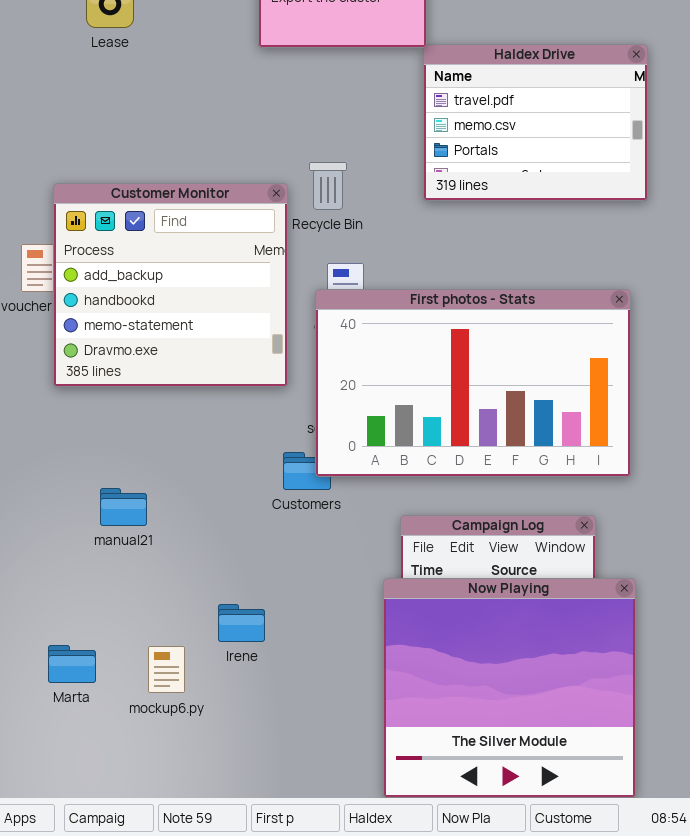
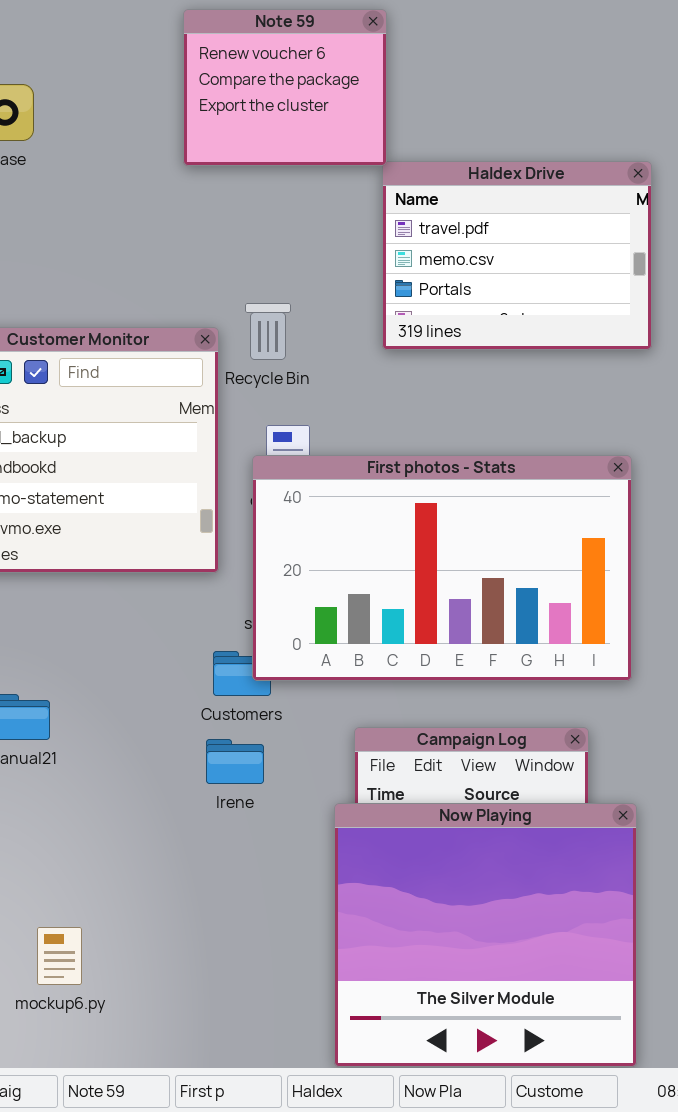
Irene: [218,604,265,642] -> [206,739,264,784], moved
mockup6.py: [148,646,185,693] -> [37,927,82,985], moved

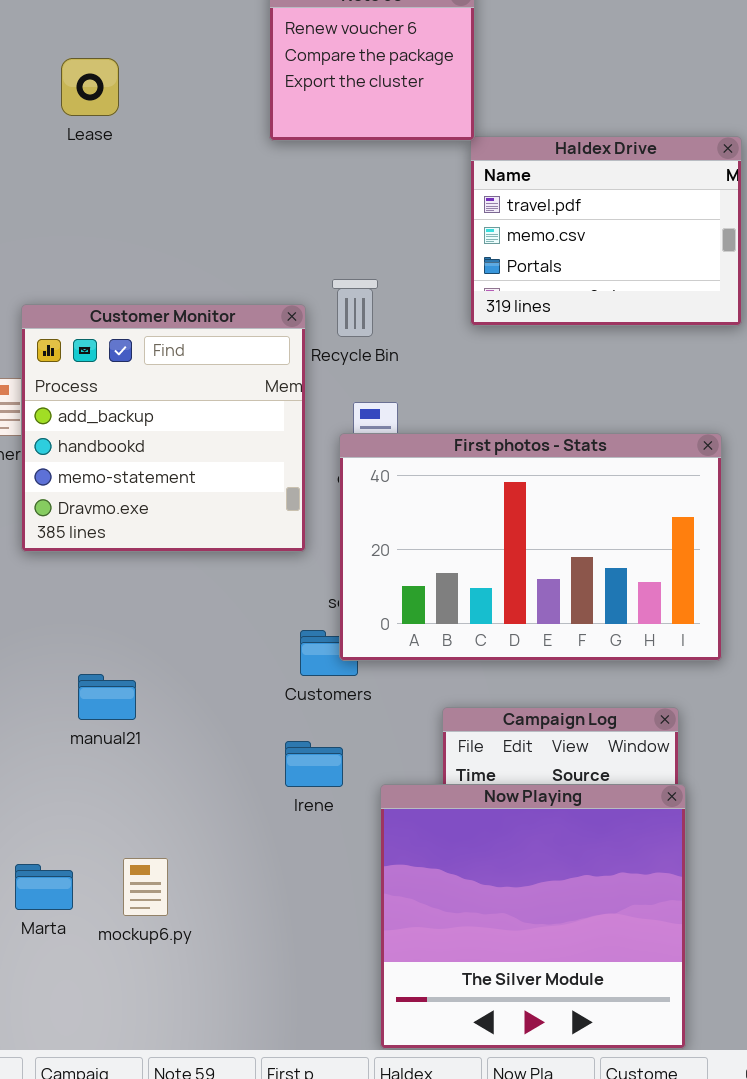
Irene: [206,739,264,784] -> [285,741,343,787], moved
Now Playing: [334,803,637,1067] -> [380,784,686,1049], moved
mockup6.py: [37,927,82,985] -> [123,858,168,916], moved

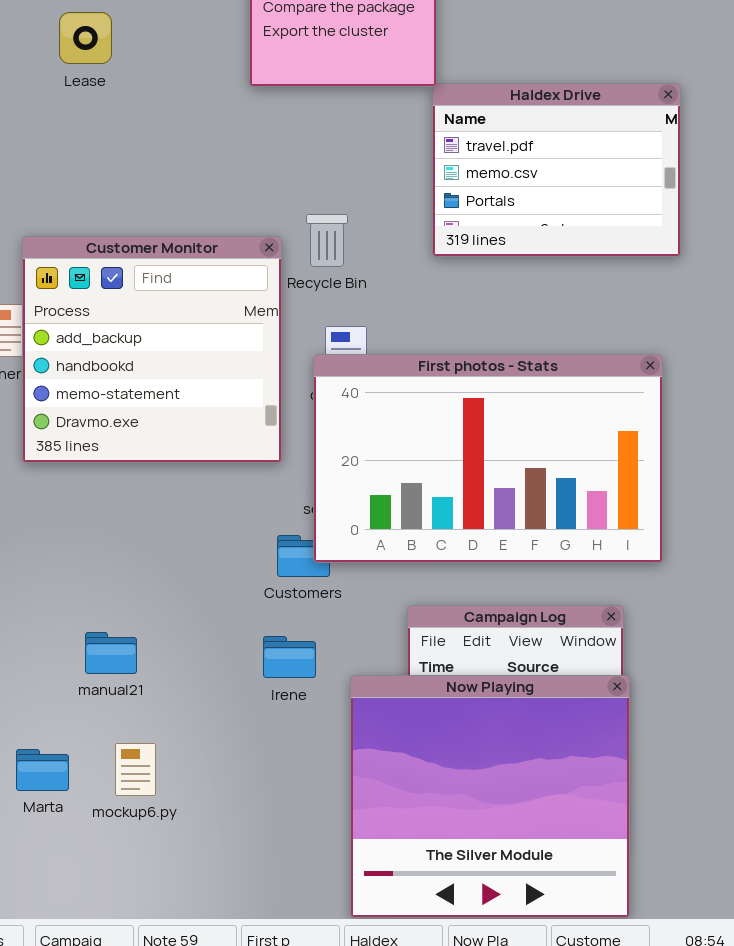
manual21: [78,674,136,720] -> [85,632,137,674], moved

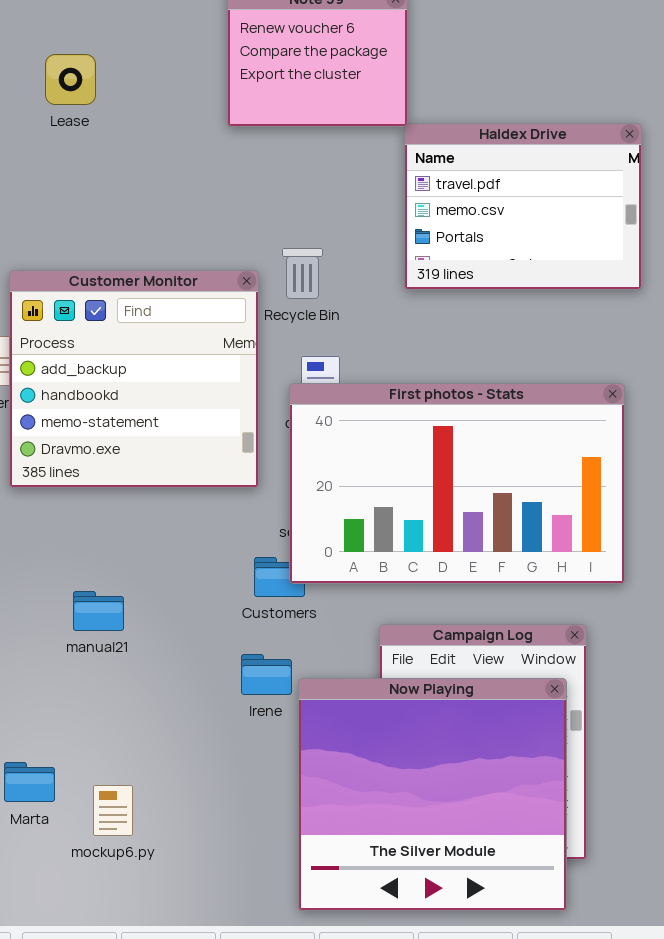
manual21: [85,632,137,674] -> [73,591,124,631], moved
Now Playing: [350,675,630,918] -> [298,678,567,911], moved
mockup6.py: [115,743,156,796] -> [93,785,133,836], moved

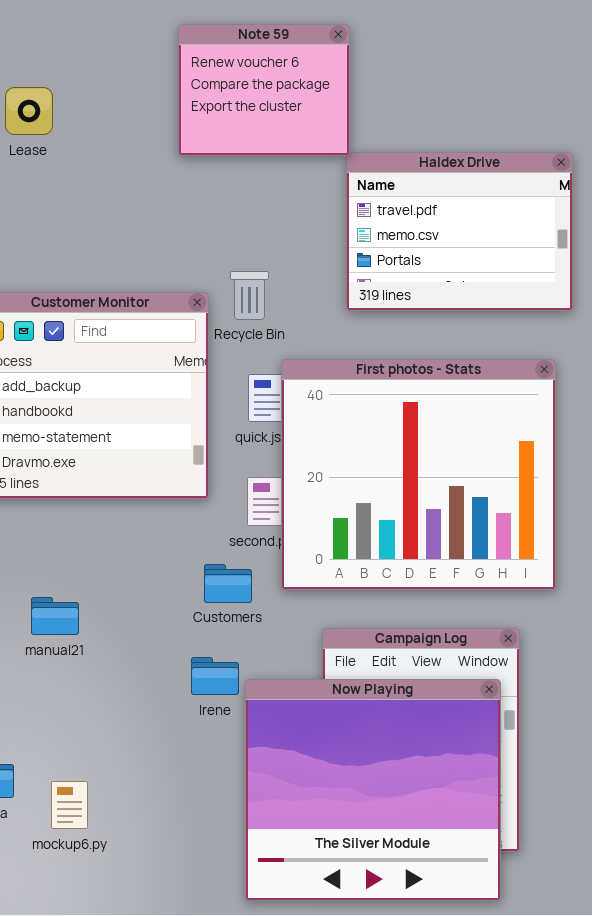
First photos - Stats: [289,383,625,584] -> [281,359,556,590], resized

